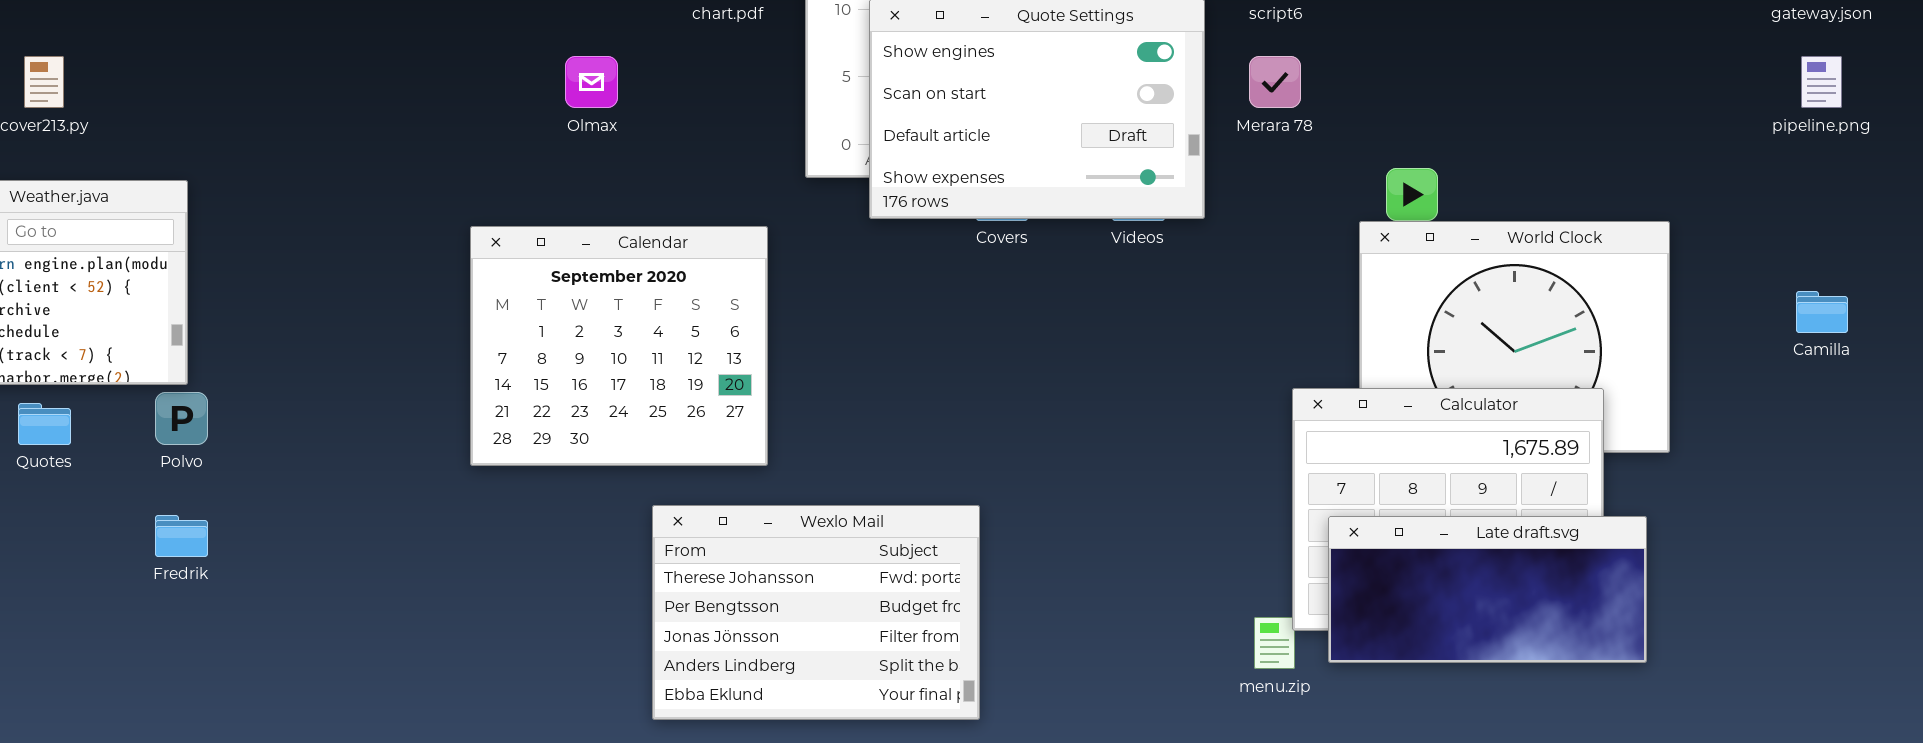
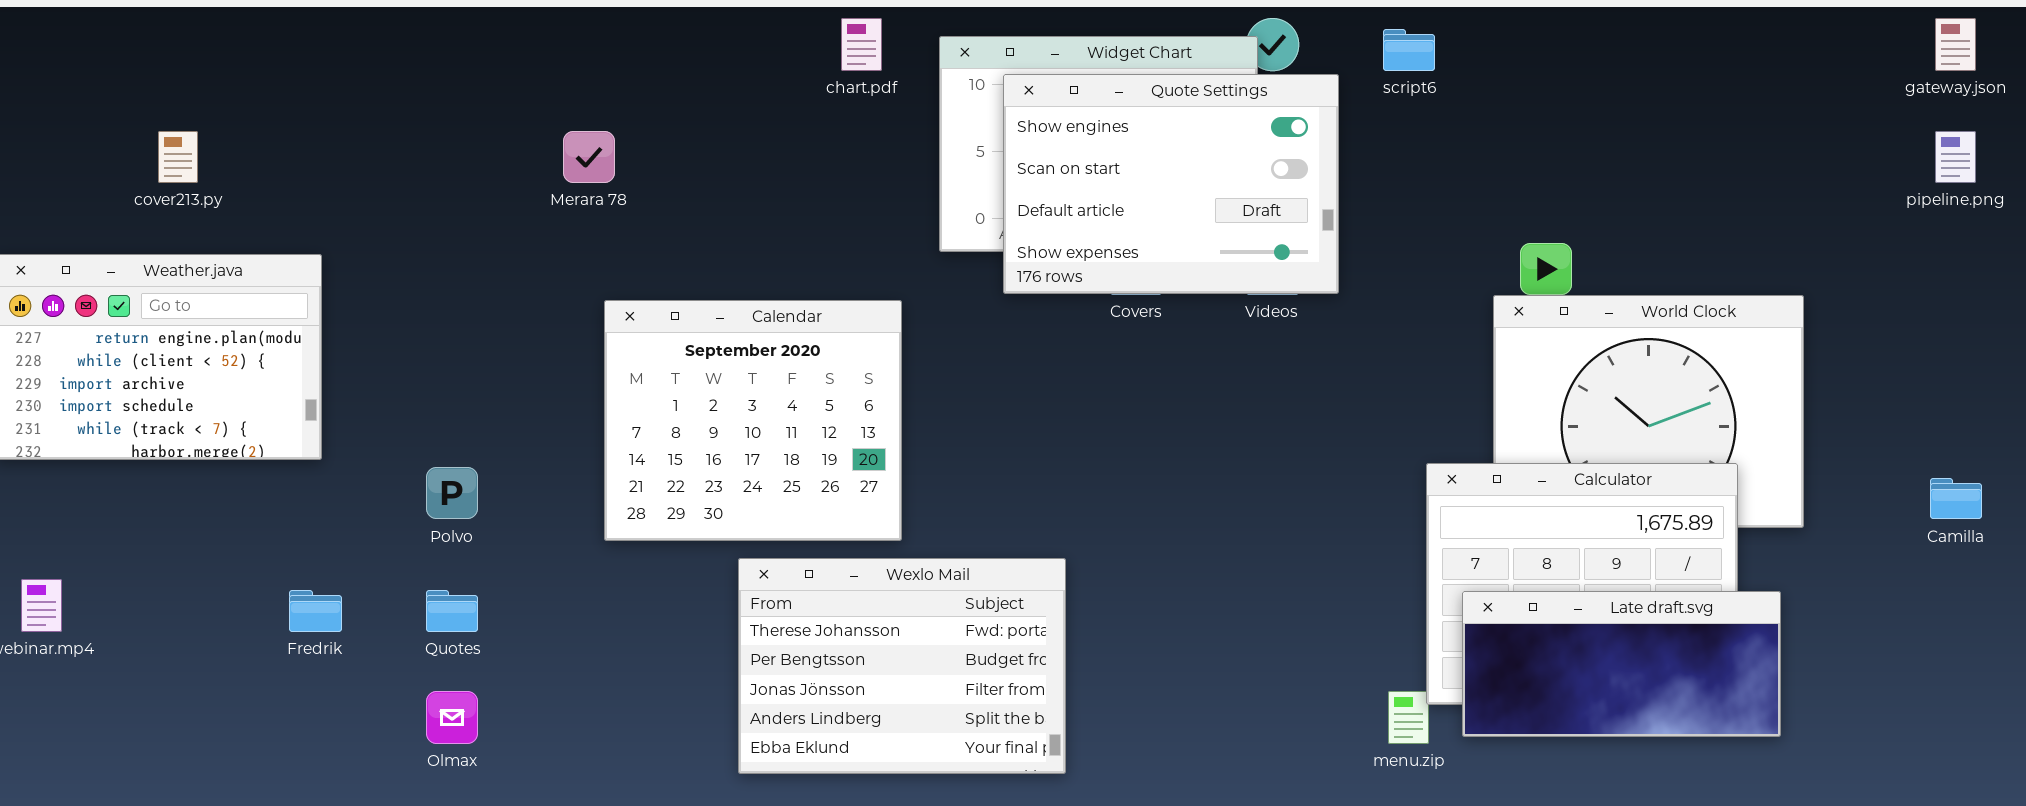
Olmax: [565,56,618,108] -> [426,691,478,744], moved
Merara 78: [1249,56,1301,108] -> [563,131,615,183], moved
Camilla: [1796,291,1848,333] -> [1930,478,1982,519], moved
Polvo: [155,392,208,445] -> [426,467,478,519], moved
Quotes: [18,403,71,445] -> [426,590,478,632], moved
Wexlo Mail: [652,505,980,720] -> [738,558,1066,774], moved

